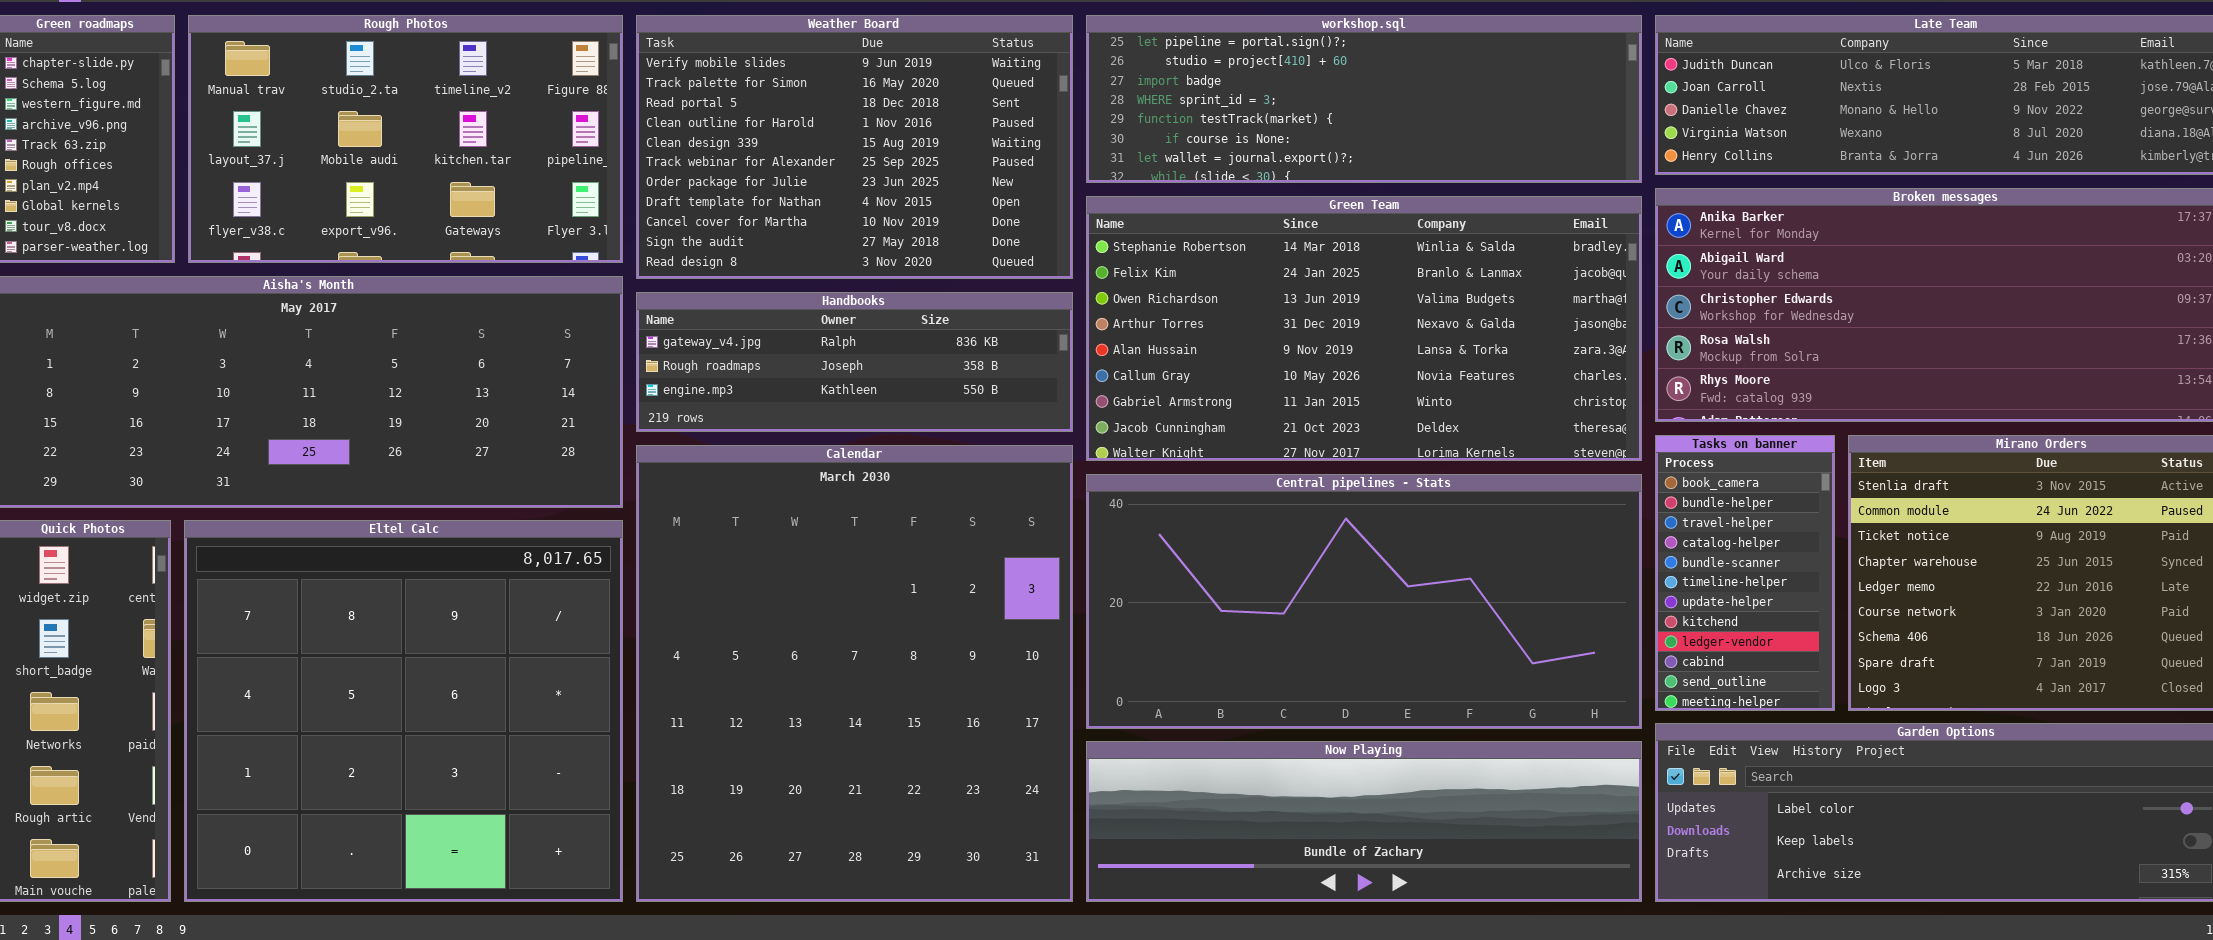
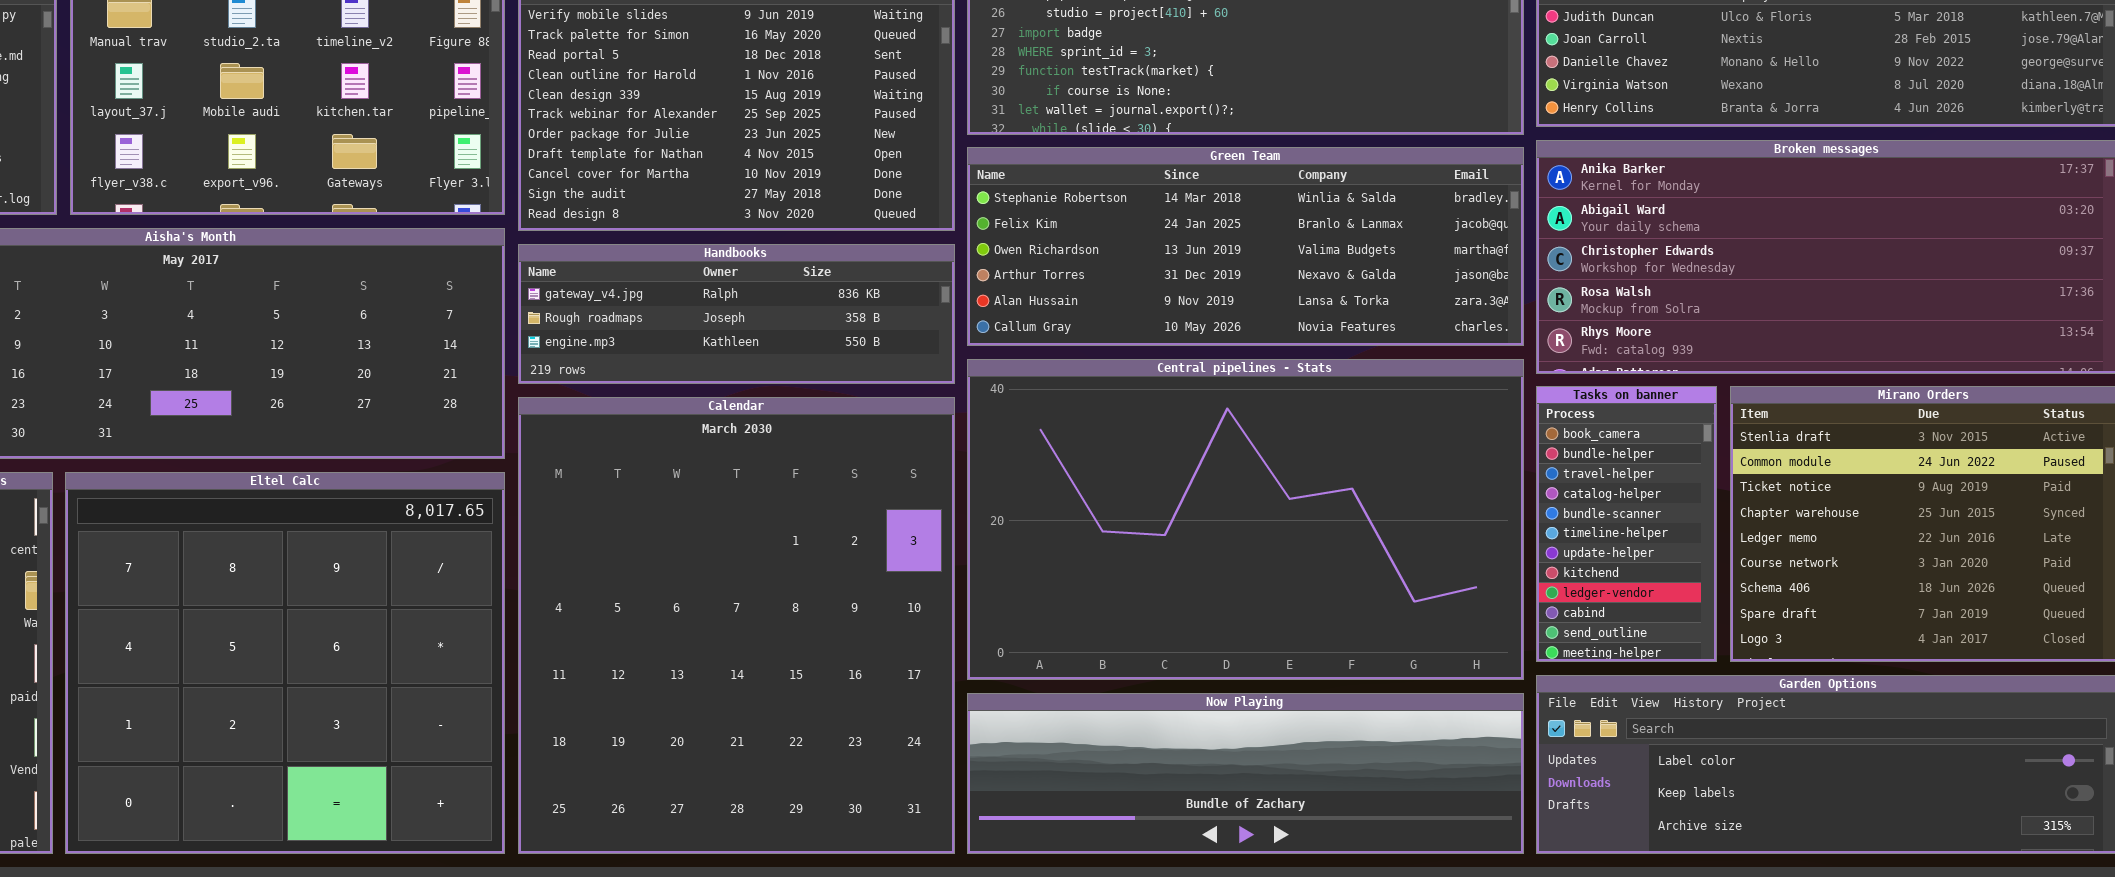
Green Team: [1086,196,1642,461] -> [967,147,1524,346], resized
Central pipelines - Stats: [1086,474,1642,729] -> [967,359,1524,680], resized

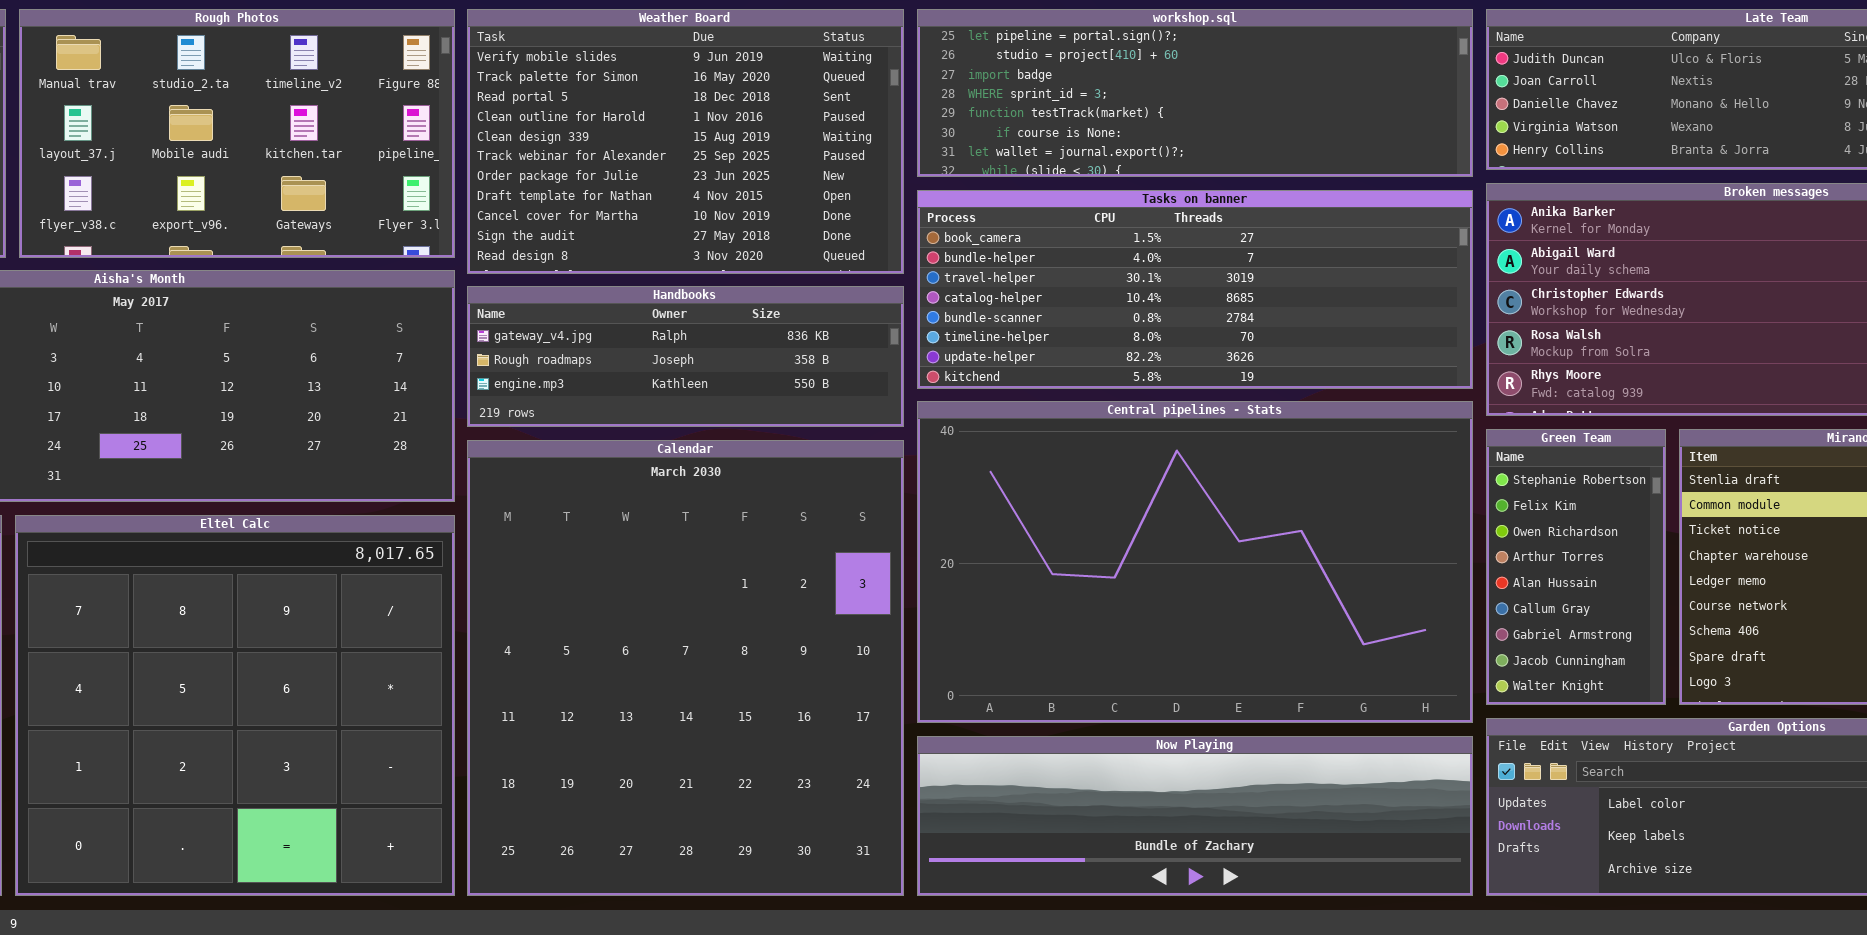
Green Team: [967,147,1524,346] -> [1486,429,1666,705], moved, resized
Tasks on banner: [1536,386,1717,662] -> [917,190,1473,389], moved, resized

